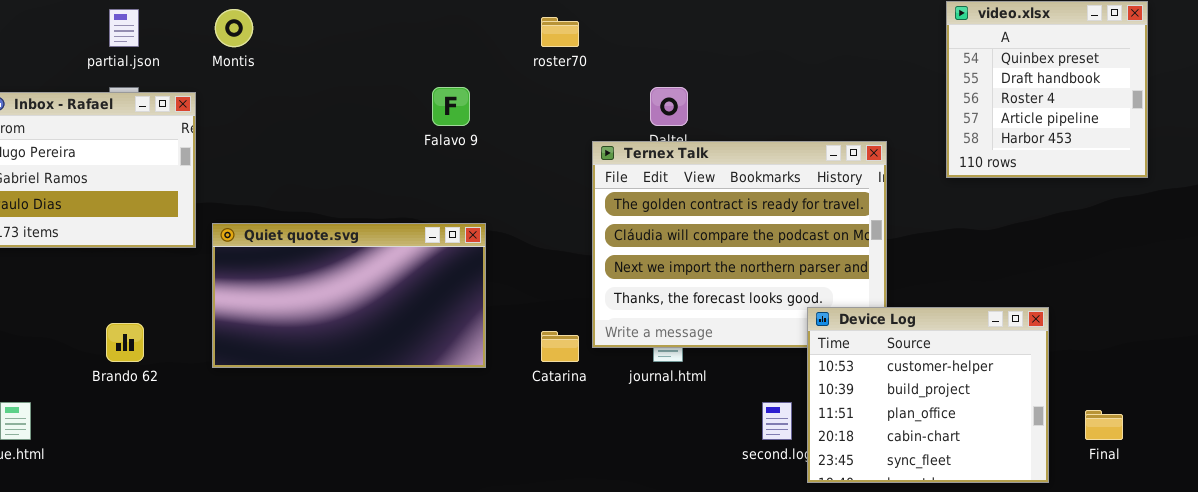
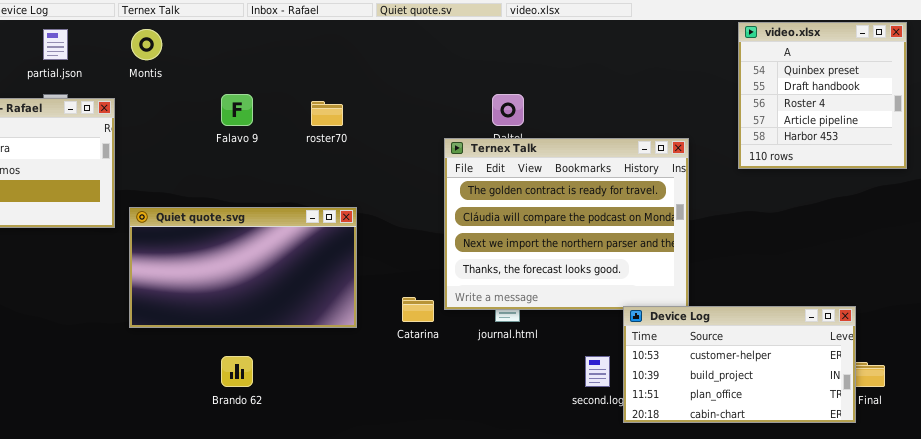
roster70: [541,17,579,47] -> [311,101,343,126], moved
Falavo 9: [432,87,470,126] -> [221,94,253,126], moved
Device Log: [807,307,1049,483] -> [623,306,856,423], resized
Brando 62: [106,323,144,362] -> [221,356,253,387], moved

